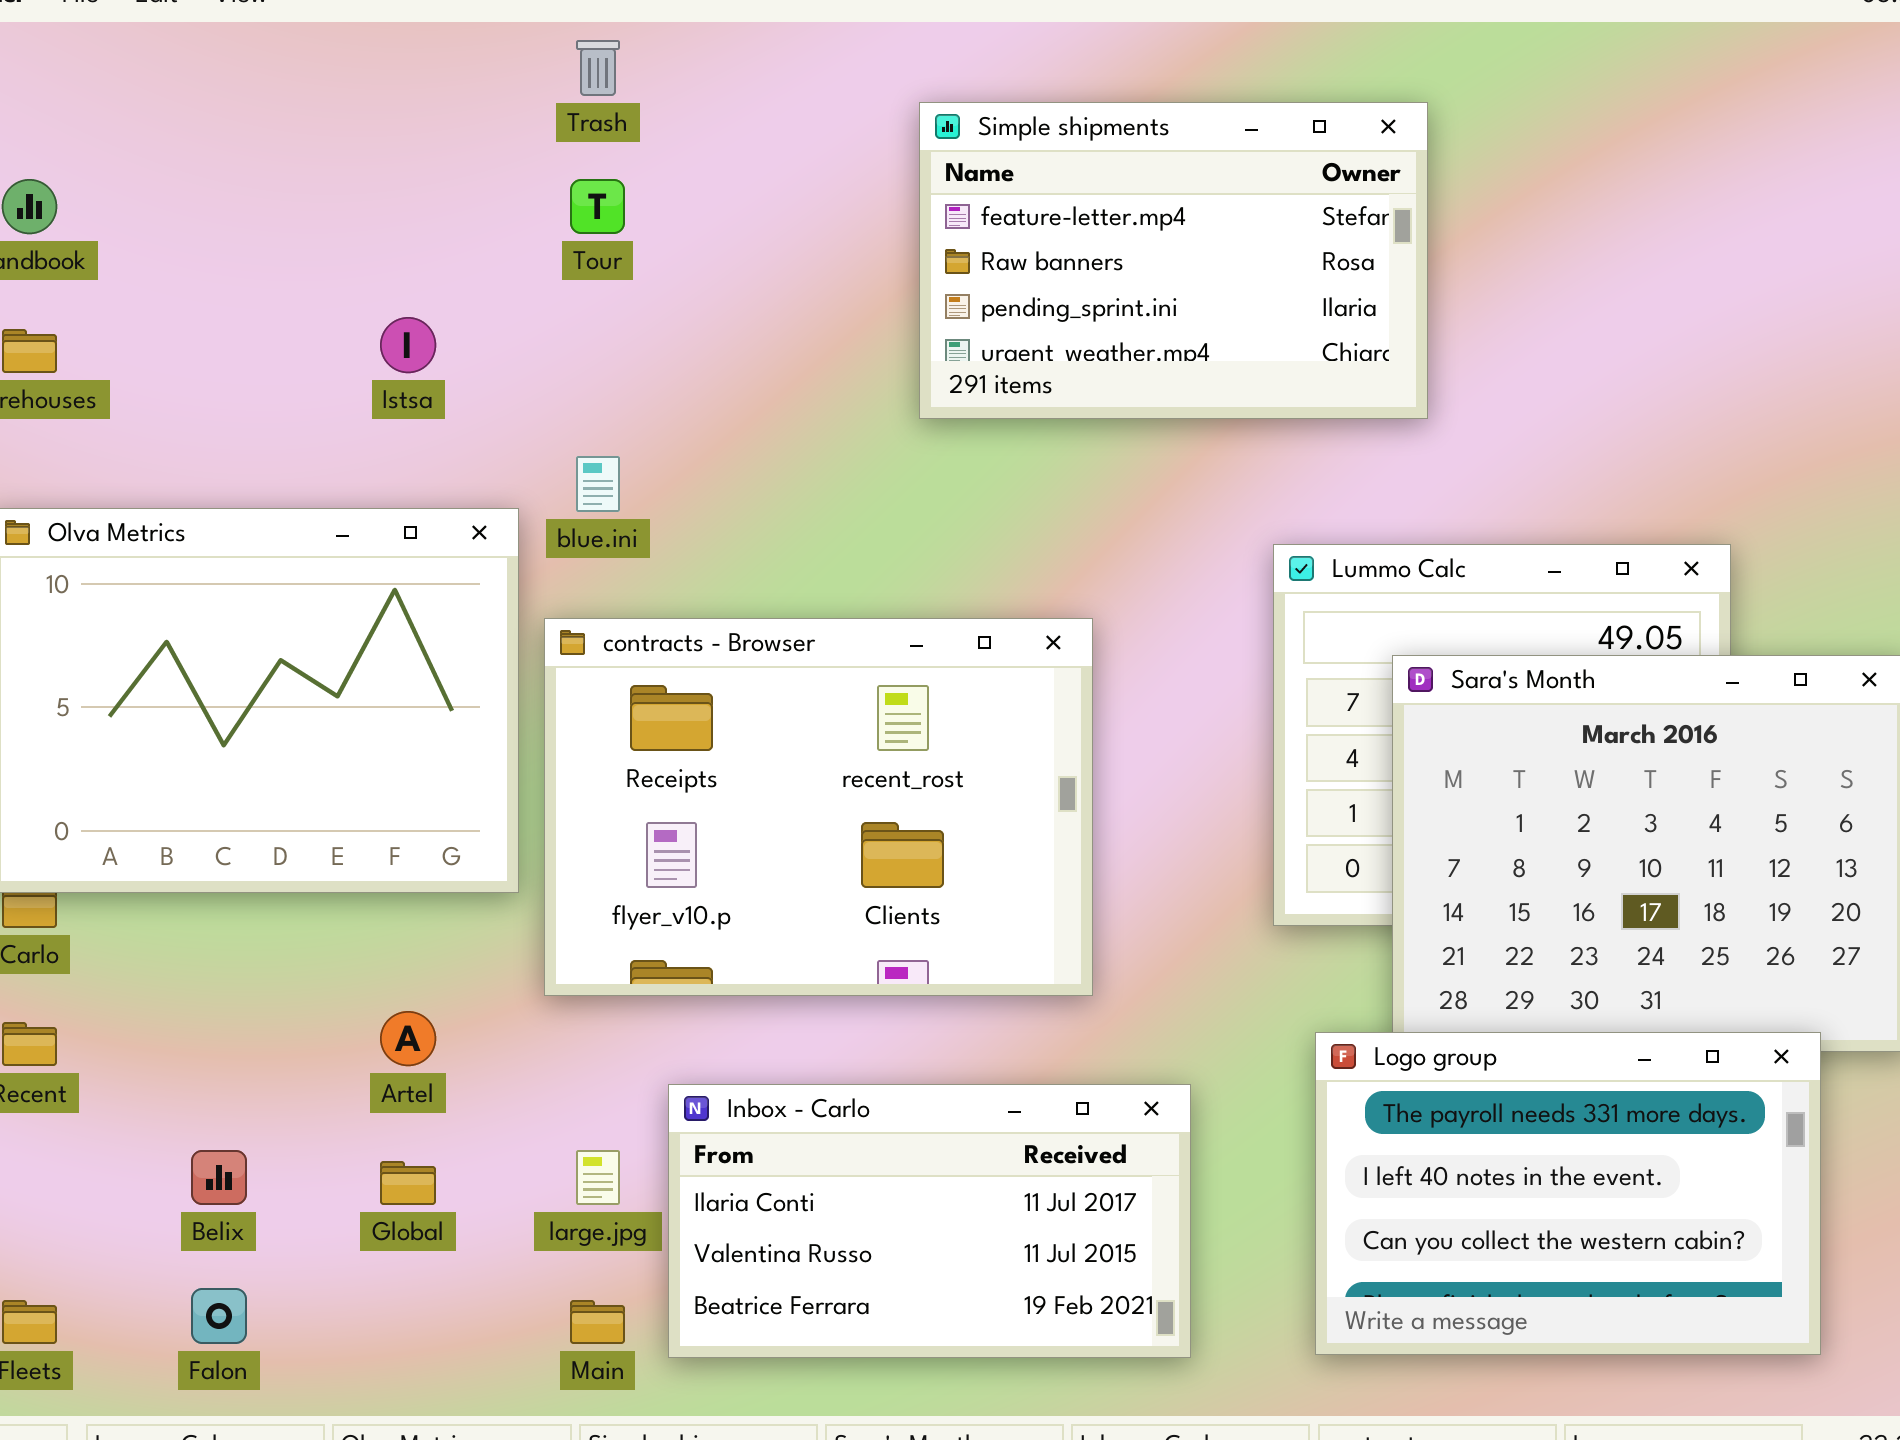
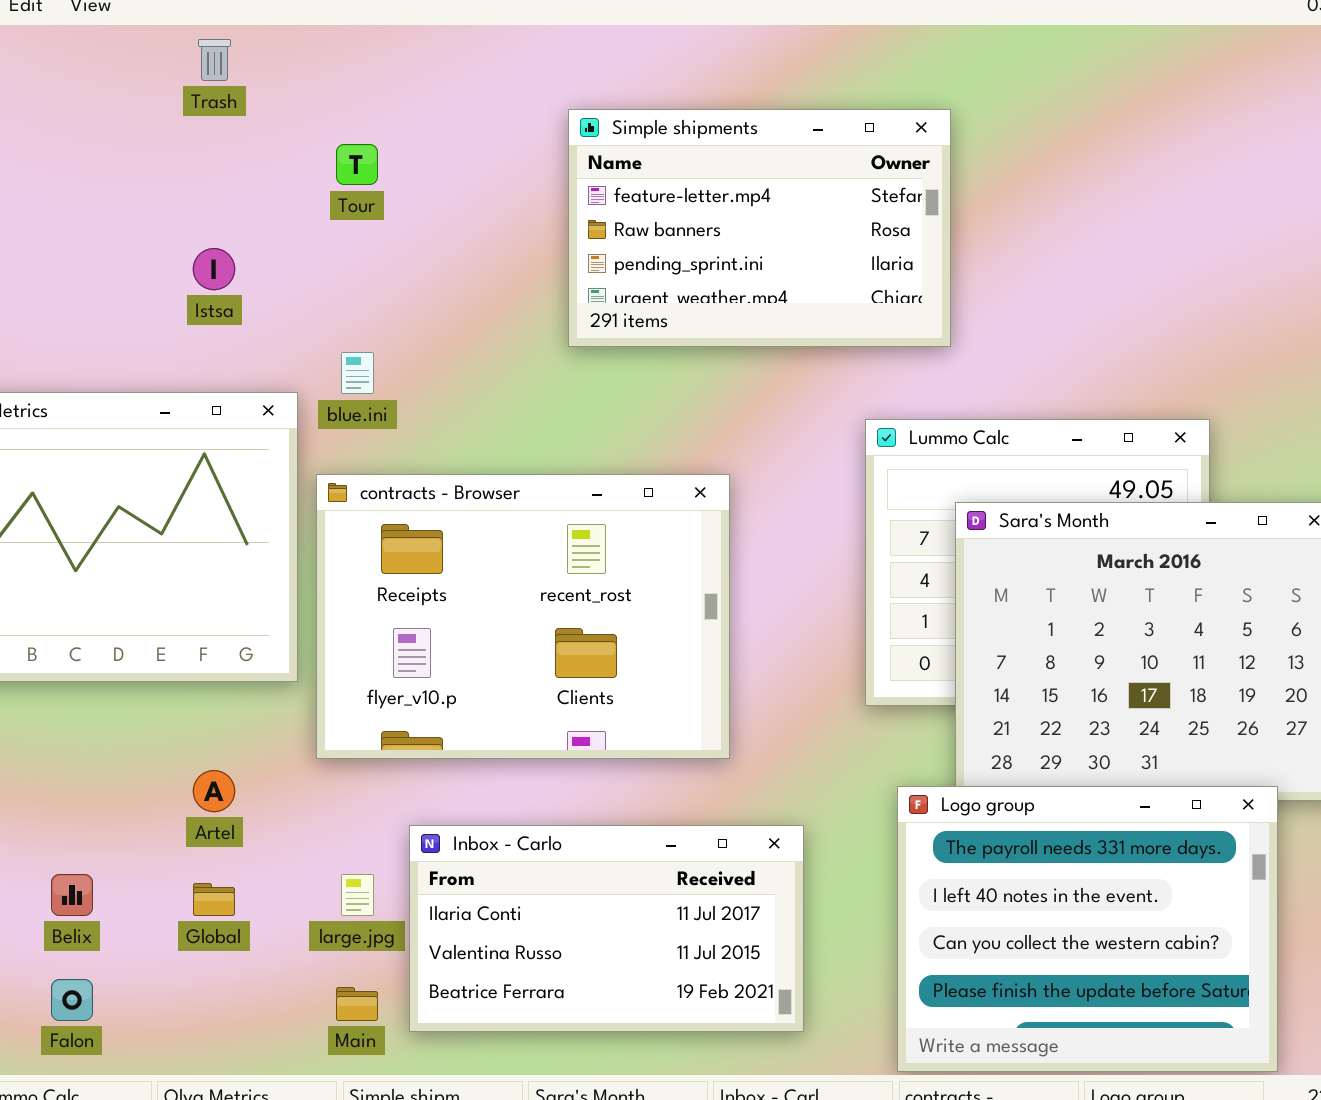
Trash: [576,40,620,96] -> [198,39,231,81], moved
Simple shipments: [919,102,1428,419] -> [568,109,951,347], moved
Logo group: [1315,1032,1821,1355] -> [897,786,1278,1072], resized

